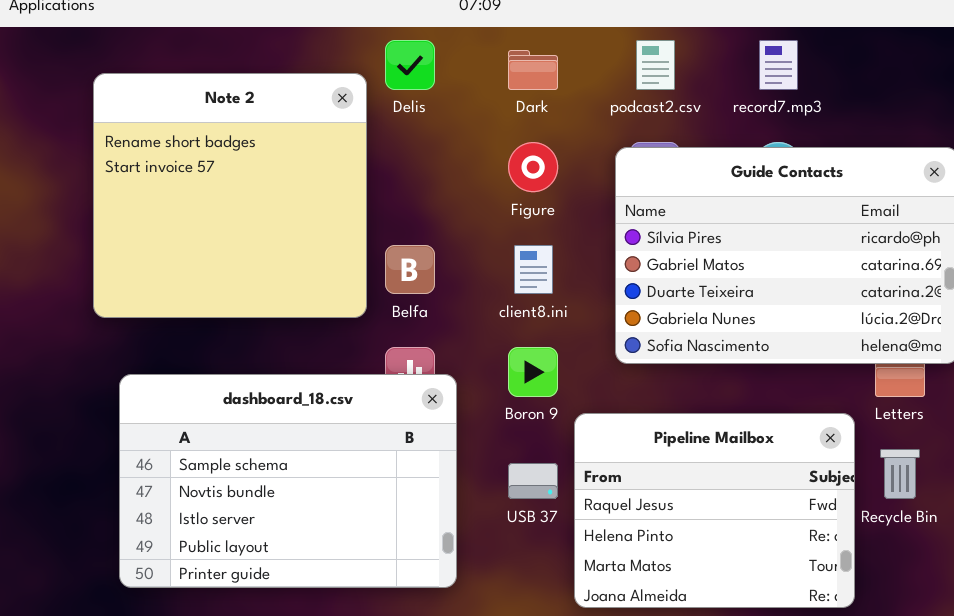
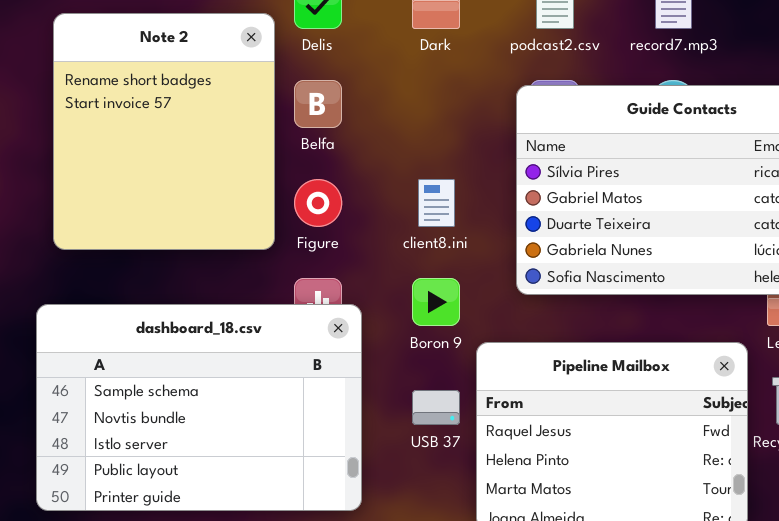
Note 2: [93,73,367,318] -> [53,13,275,250], resized
Figure: [508,142,558,192] -> [294,179,342,227], moved
Belfa: [385,245,435,294] -> [294,80,342,128], moved

